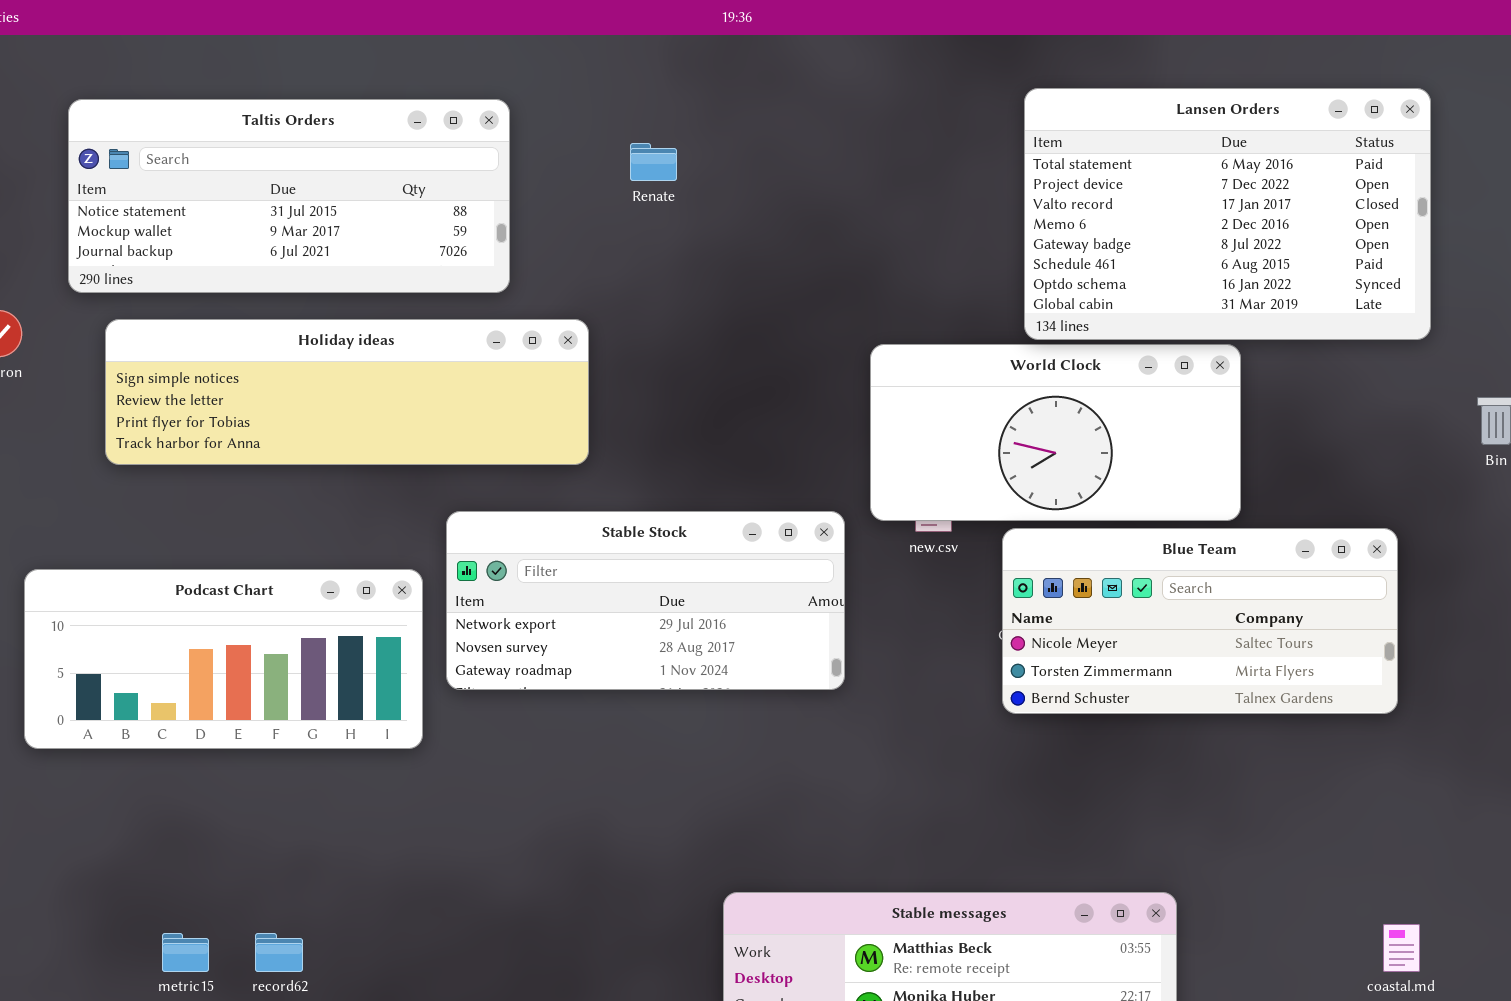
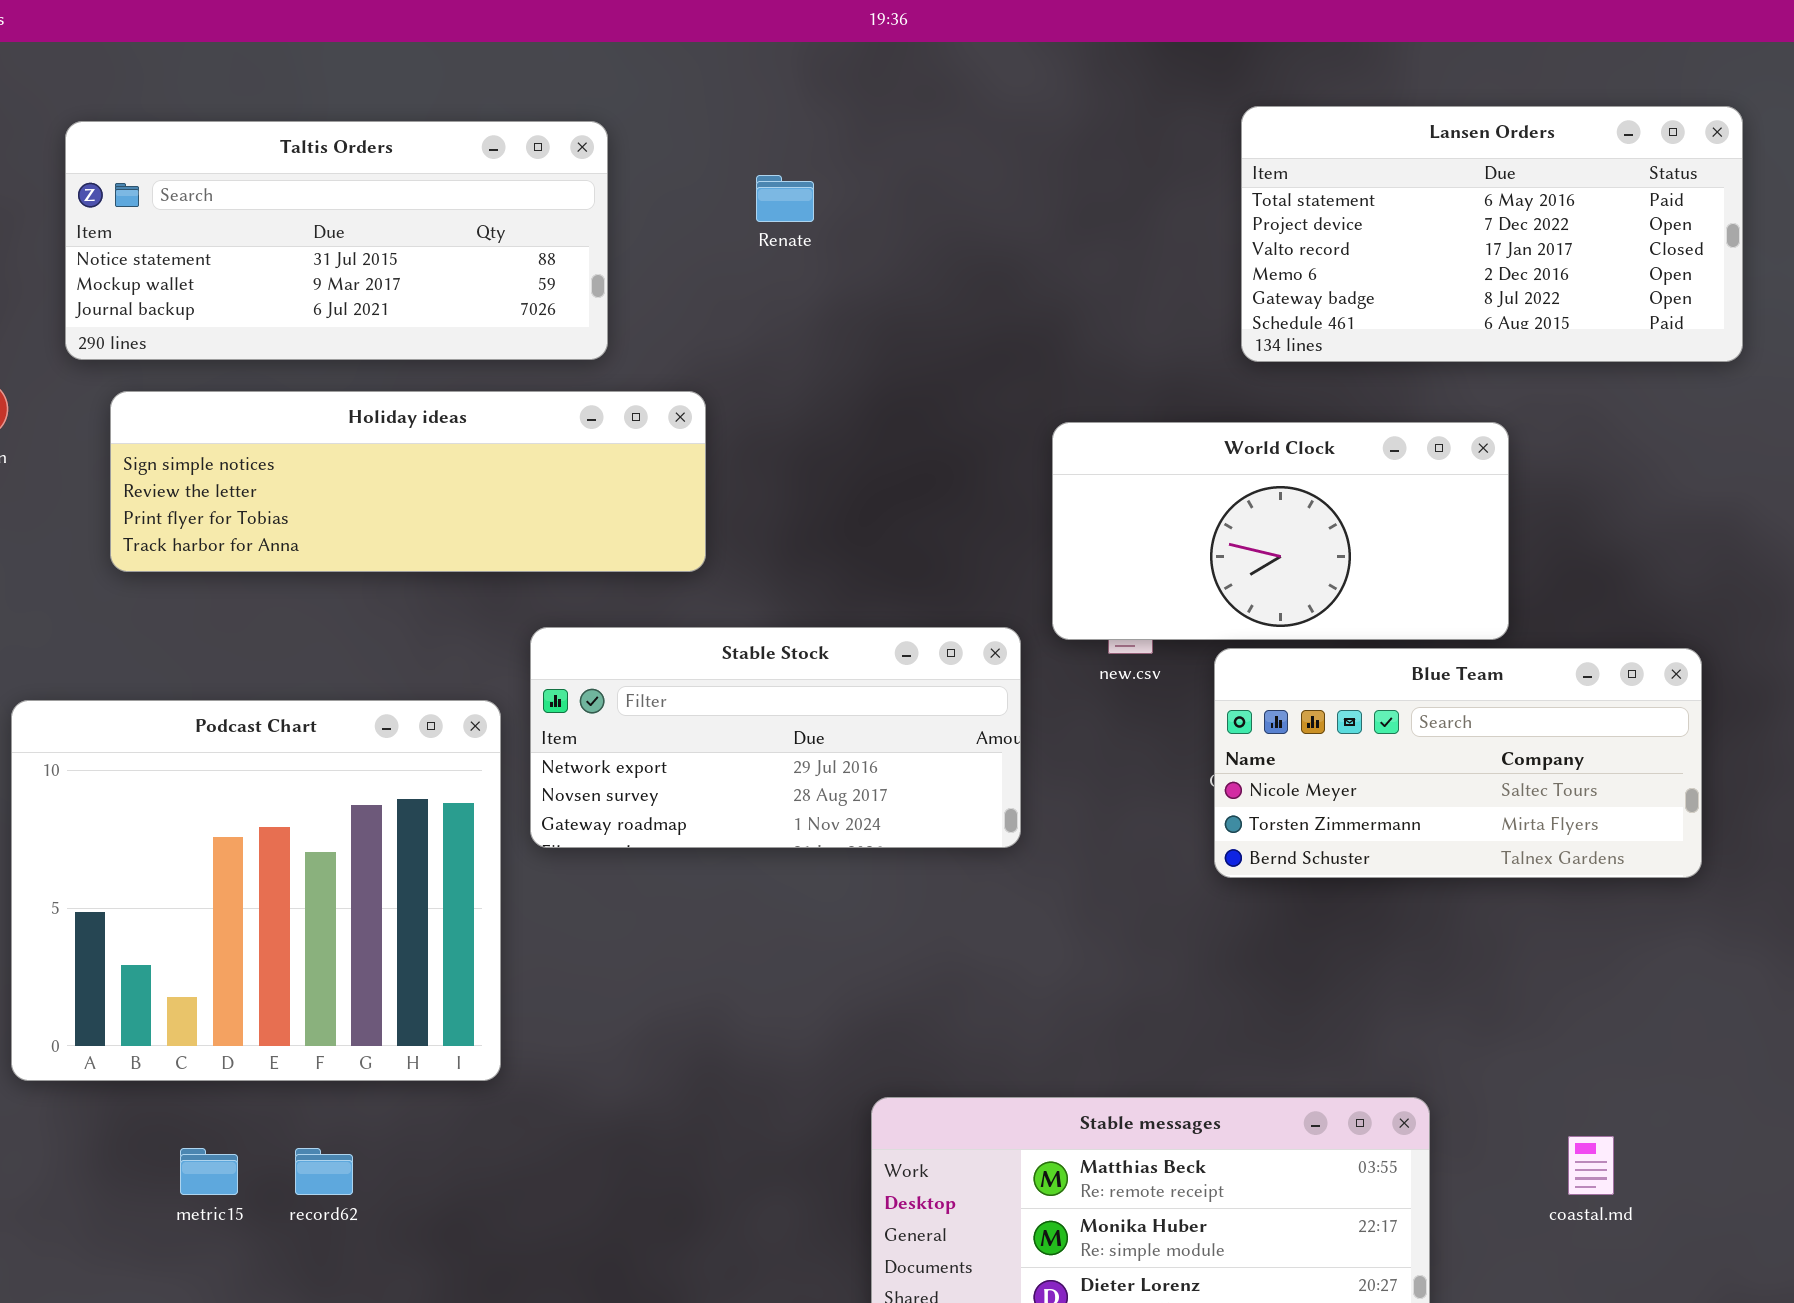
Lansen Orders: [1024,88,1431,340] -> [1241,106,1743,362], resized
Podcast Chart: [24,569,423,749] -> [11,700,501,1081], resized
coastal.md: [1383,924,1420,972] -> [1568,1136,1614,1195], moved

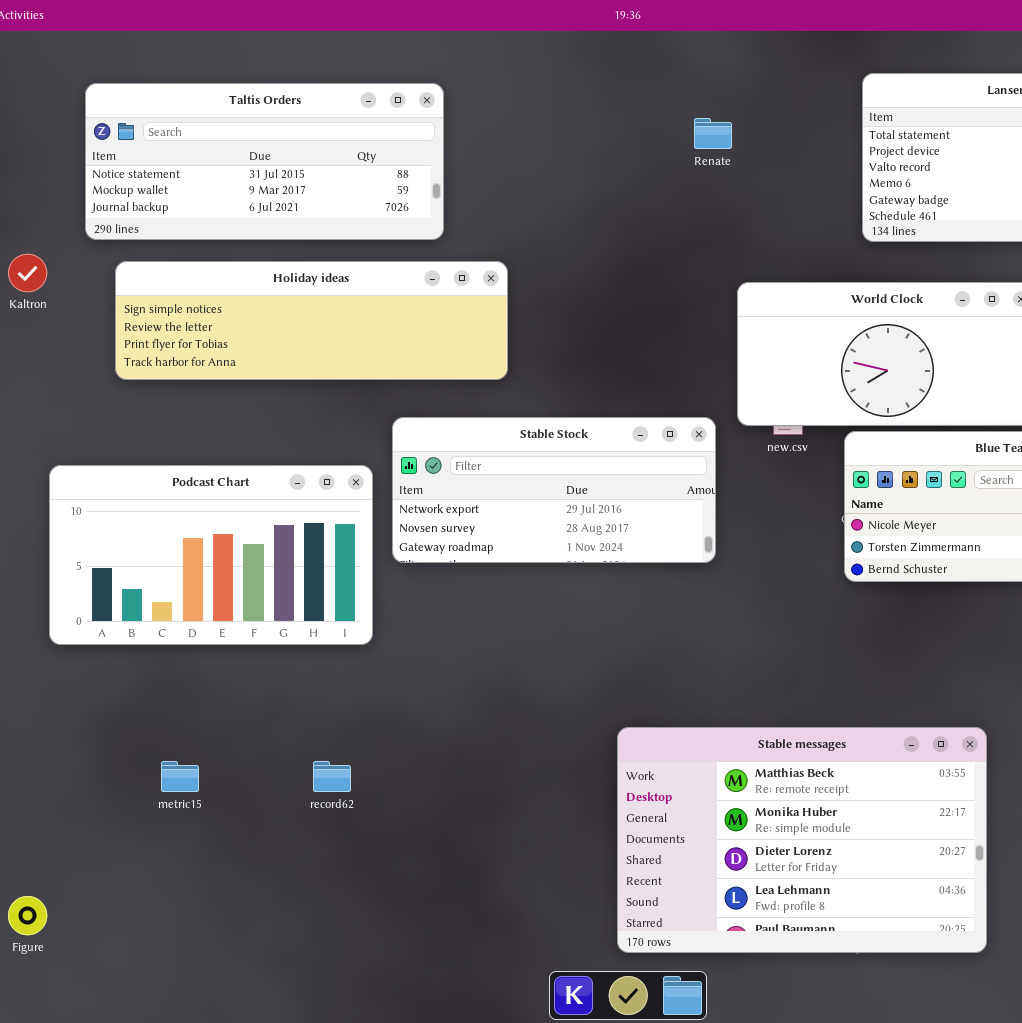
Renate: [756,175,814,222] -> [694,118,732,149], moved
Podcast Chart: [11,700,501,1081] -> [49,465,373,645], resized
record62: [295,1148,353,1195] -> [313,761,351,792], moved

